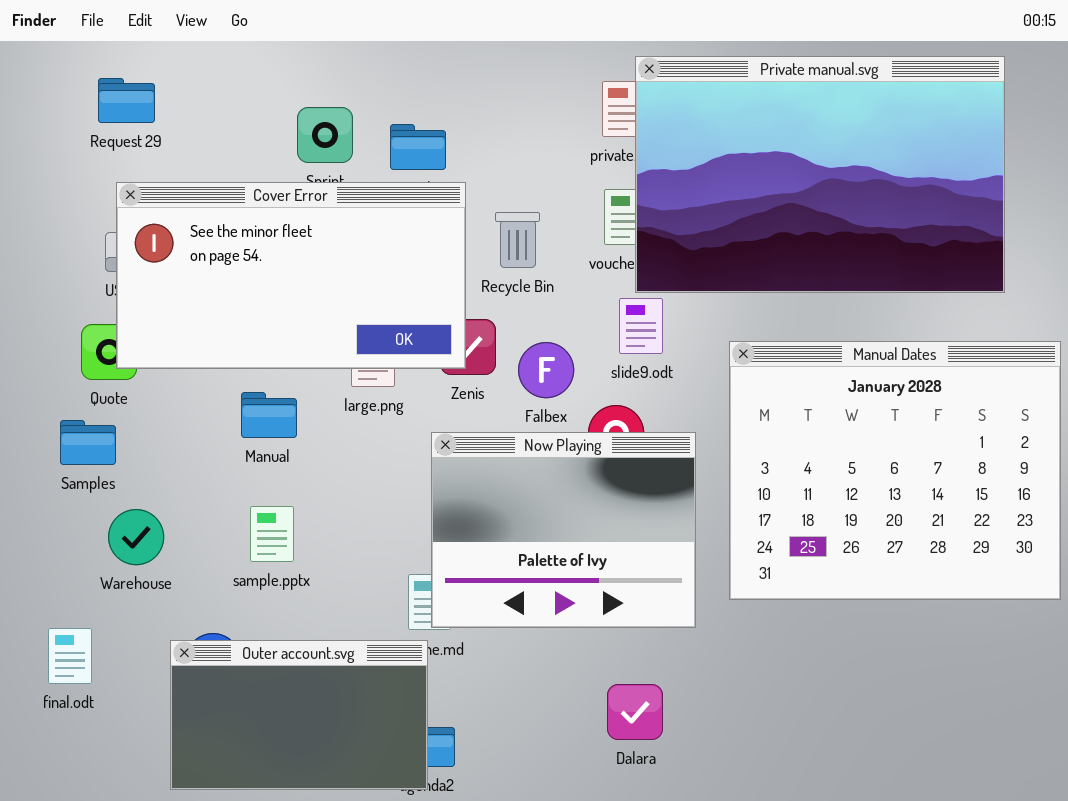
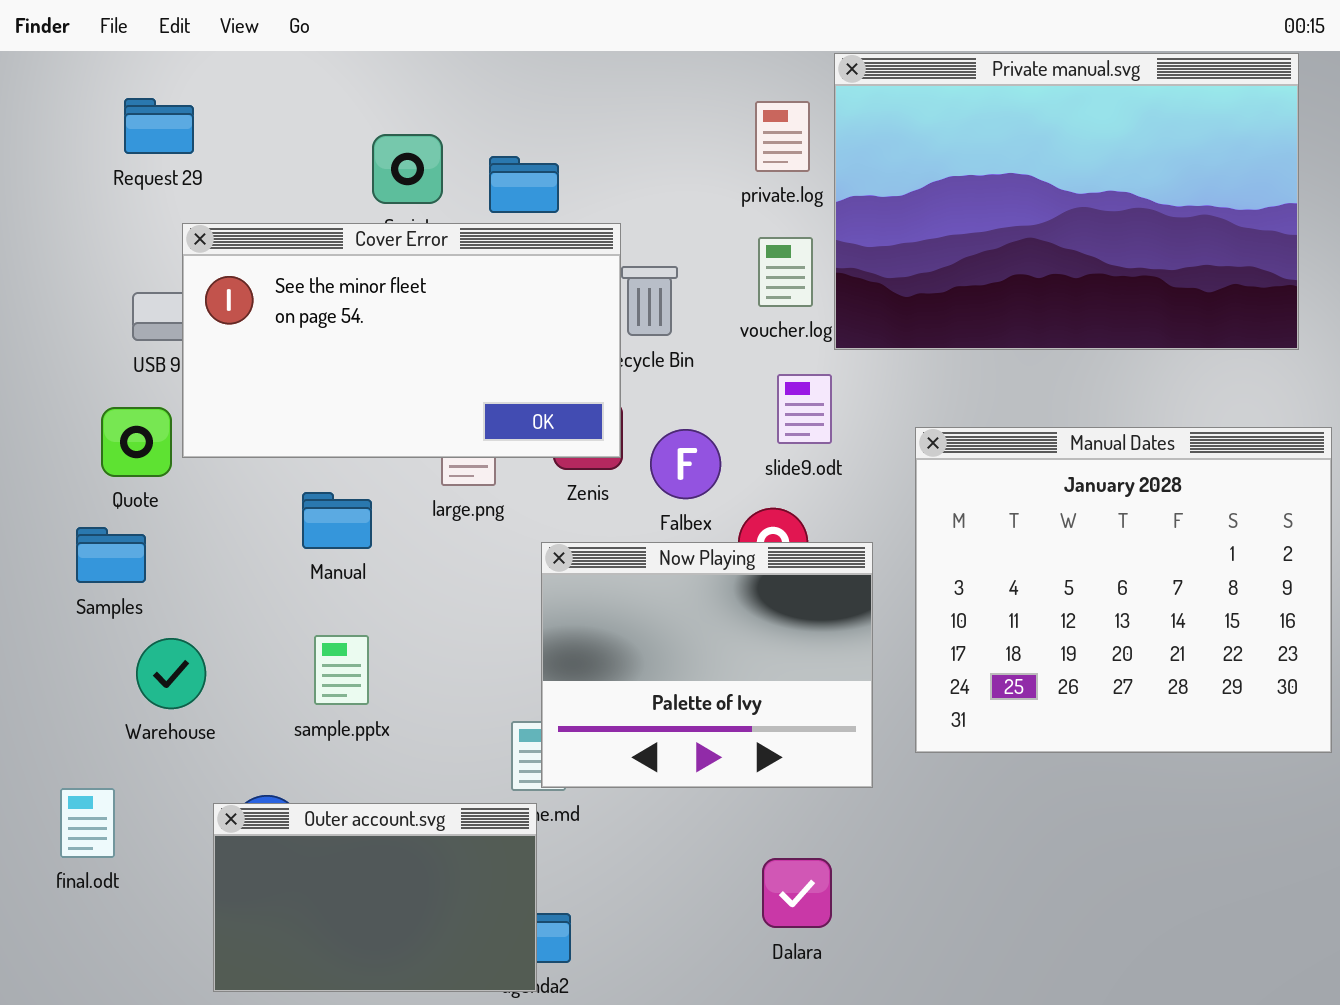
Private manual.svg: [635,56,1005,293] -> [834,53,1299,350], moved
Cover Error: [116,182,466,369] -> [182,223,621,458], moved

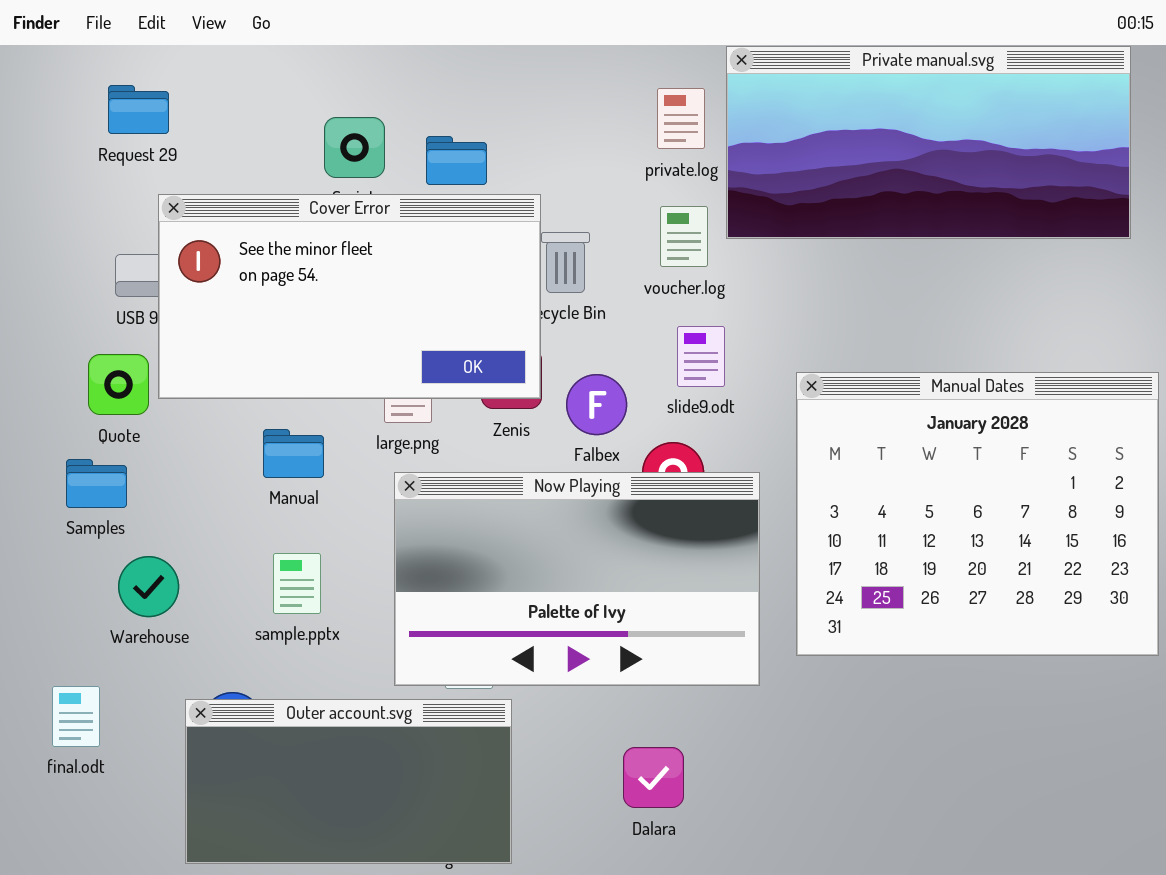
Private manual.svg: [834,53,1299,350] -> [726,46,1131,239], resized
Now Playing: [541,542,873,788] -> [394,472,760,686], resized
Outer account.svg: [213,803,537,992] -> [185,699,512,864], resized
Dalara: [762,858,832,928] -> [623,747,684,808], moved

